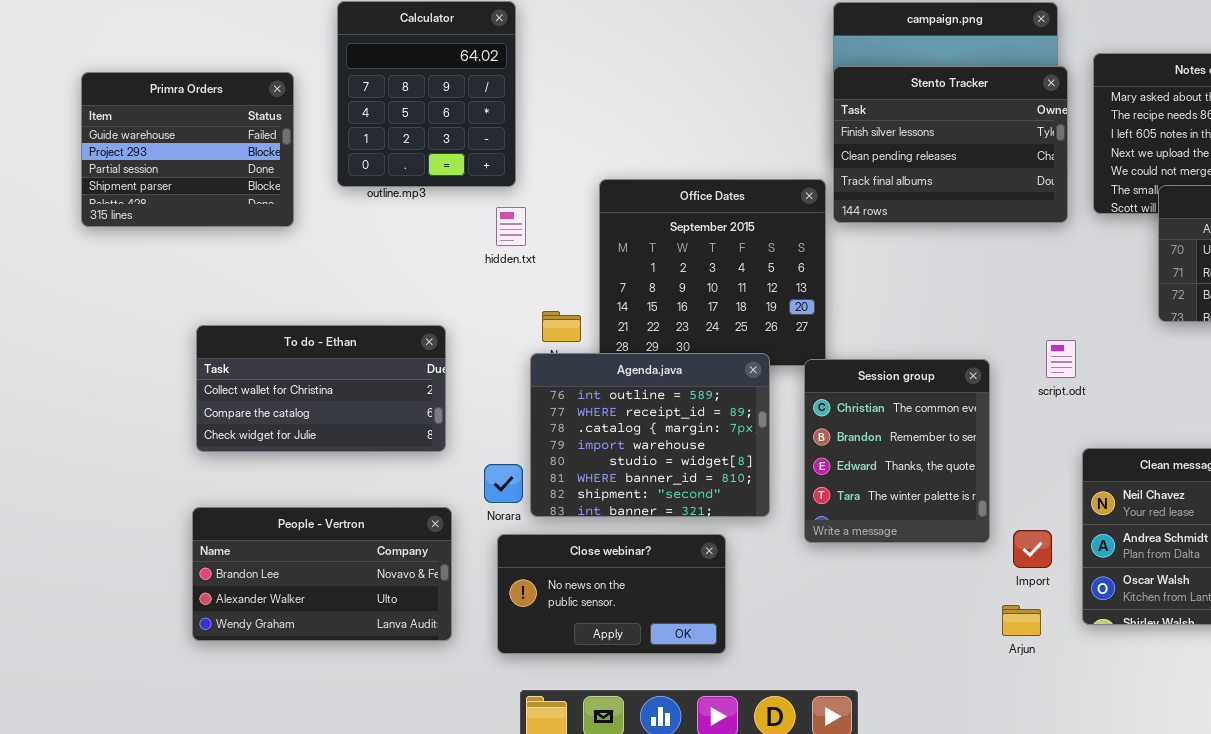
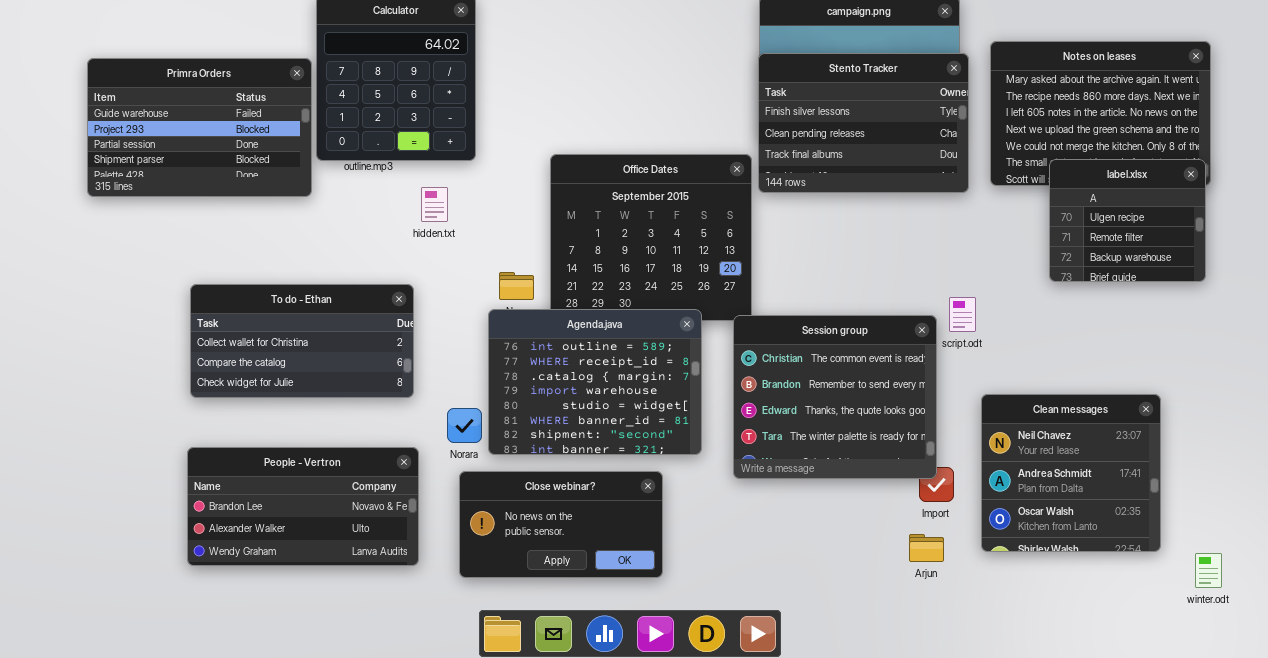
Primra Orders: [81,72,294,227] -> [87,58,312,197], resized
hidden.txt: [496,207,526,246] -> [421,187,448,222], moved
Session group: [804,359,990,543] -> [733,315,937,479], resized

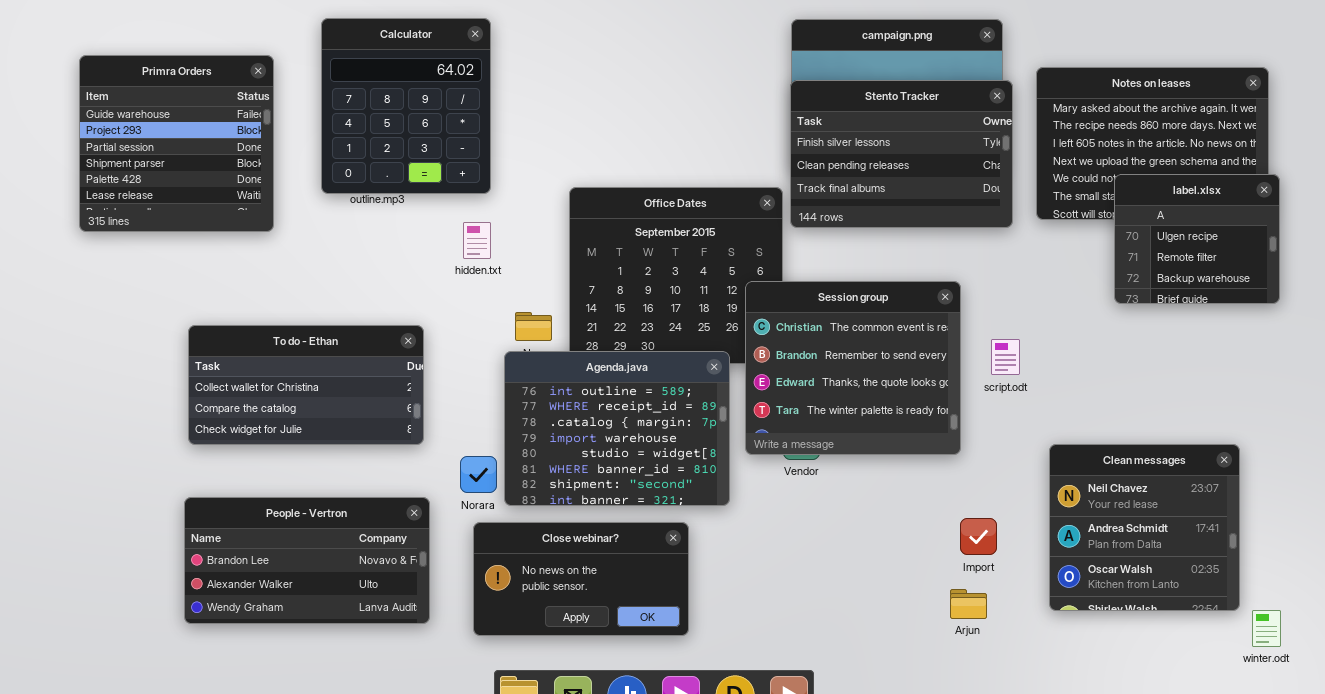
Primra Orders: [87,58,312,197] -> [79,55,274,232], resized
label.xlsx: [1049,159,1206,282] -> [1114,174,1280,304], moved
hidden.txt: [421,187,448,222] -> [463,222,491,259], moved
Session group: [733,315,937,479] -> [745,281,961,455], moved
Clean messages: [981,394,1161,552] -> [1049,444,1240,611], moved

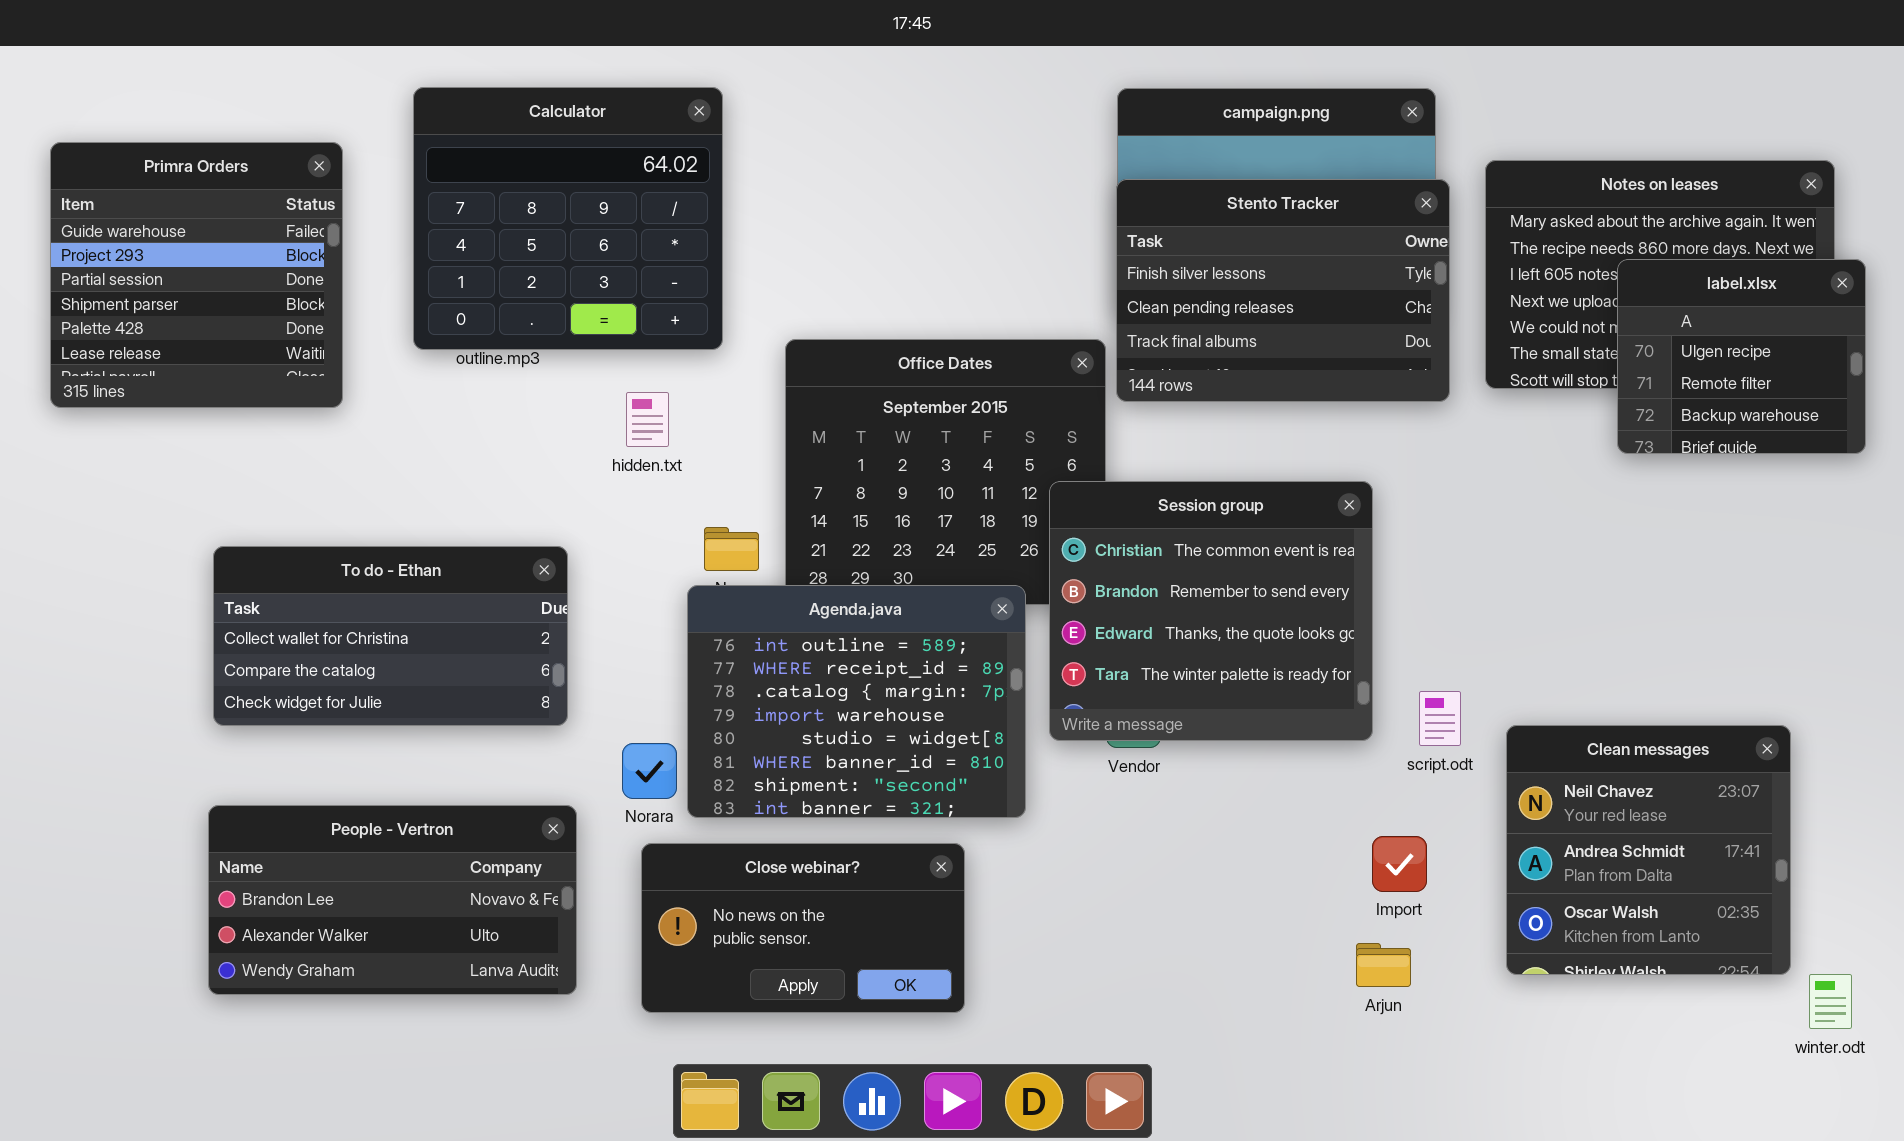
Calculator: [321,18,491,194] -> [413,87,723,350], resized
label.xlsx: [1114,174,1280,304] -> [1617,259,1866,454], moved
script.odt: [991,339,1020,375] -> [1419,691,1461,746], moved

